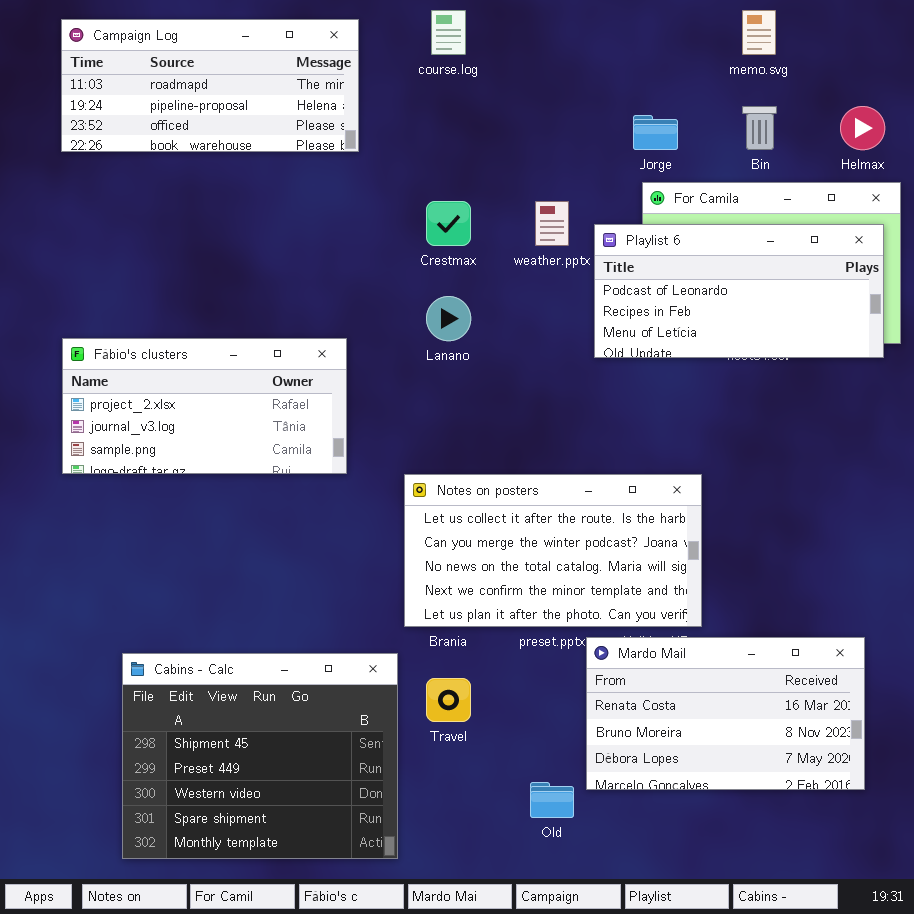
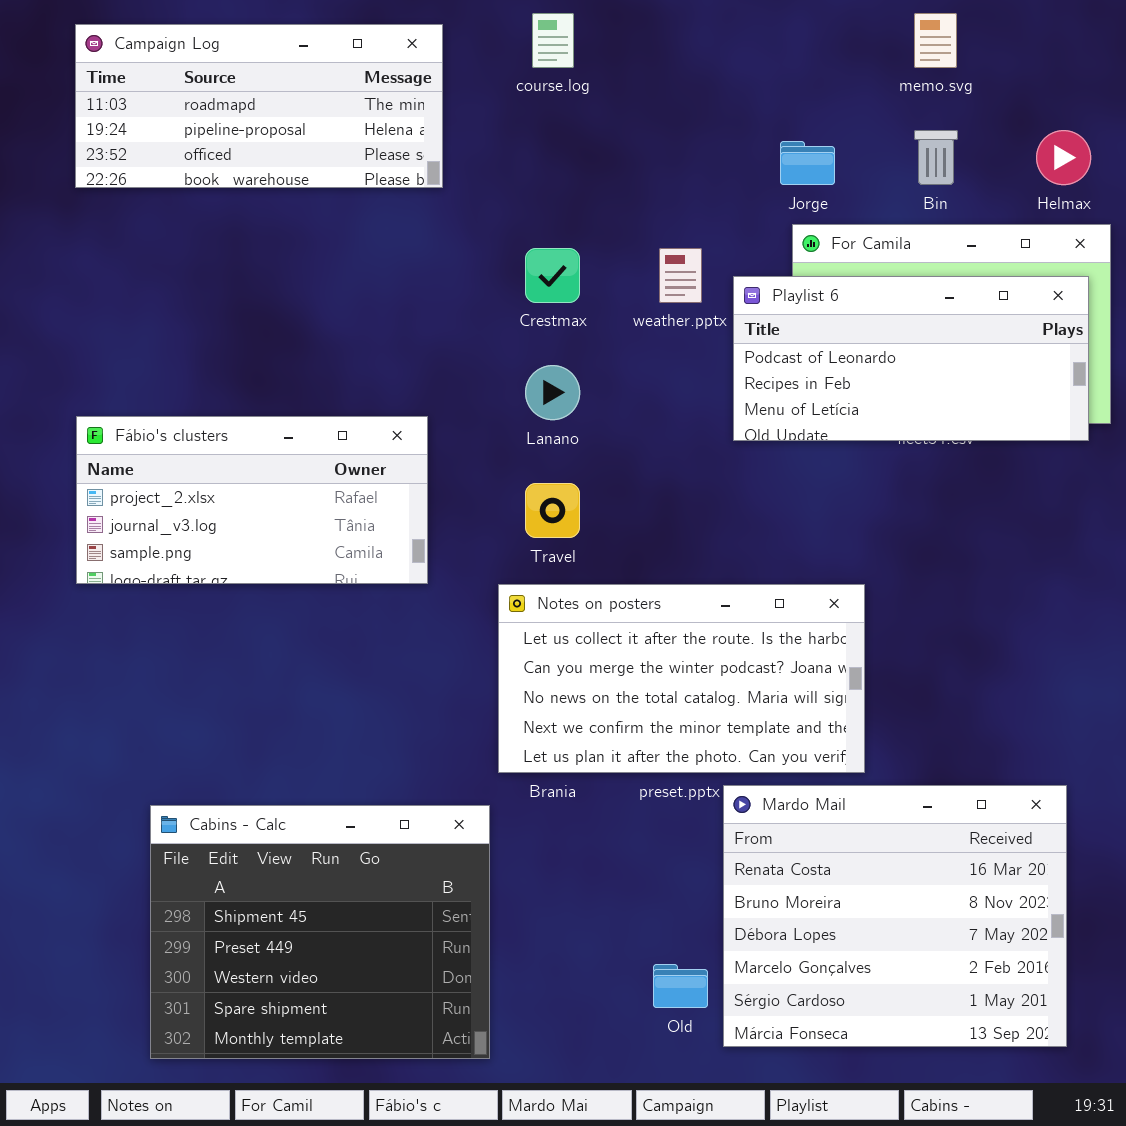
Mardo Mail: [586,637,865,790] -> [723,785,1067,1047], resized
Travel: [426,678,471,722] -> [525,483,580,538], moved

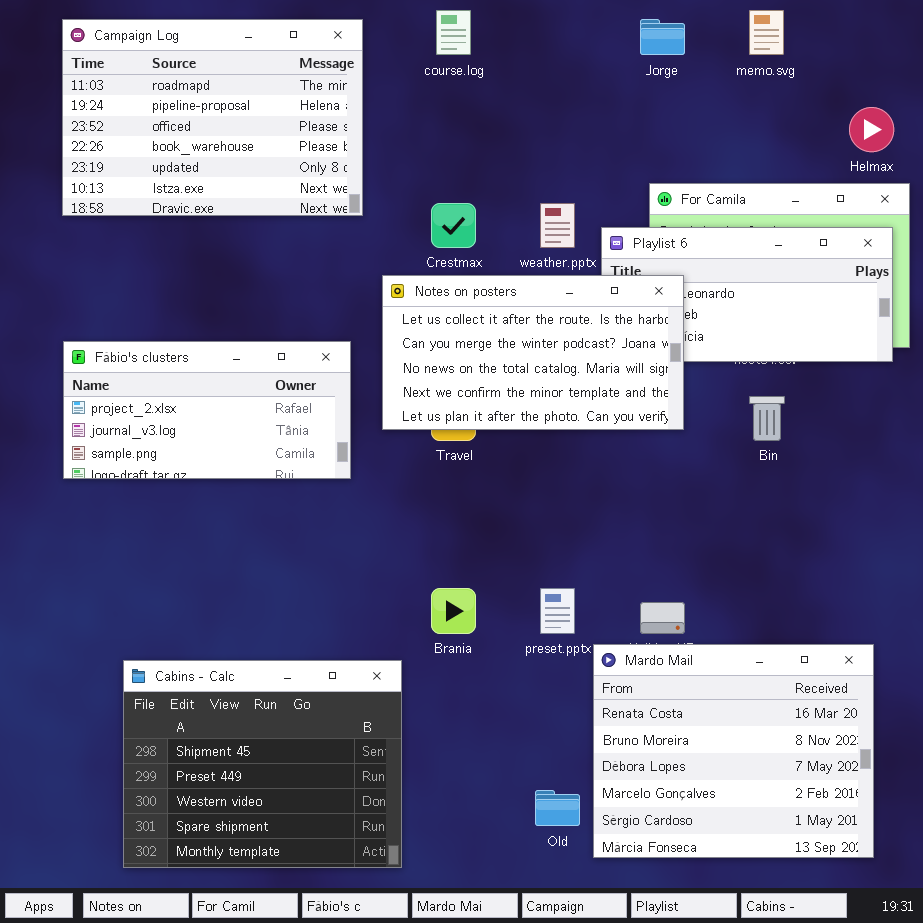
Campaign Log: [75,24,443,188] -> [62,19,363,216], resized
Bin: [914,130,958,185] -> [749,396,785,441], moved
Jorge: [780,141,835,185] -> [640,19,685,55], moved
Notes on posters: [498,584,865,773] -> [382,275,684,430], moved

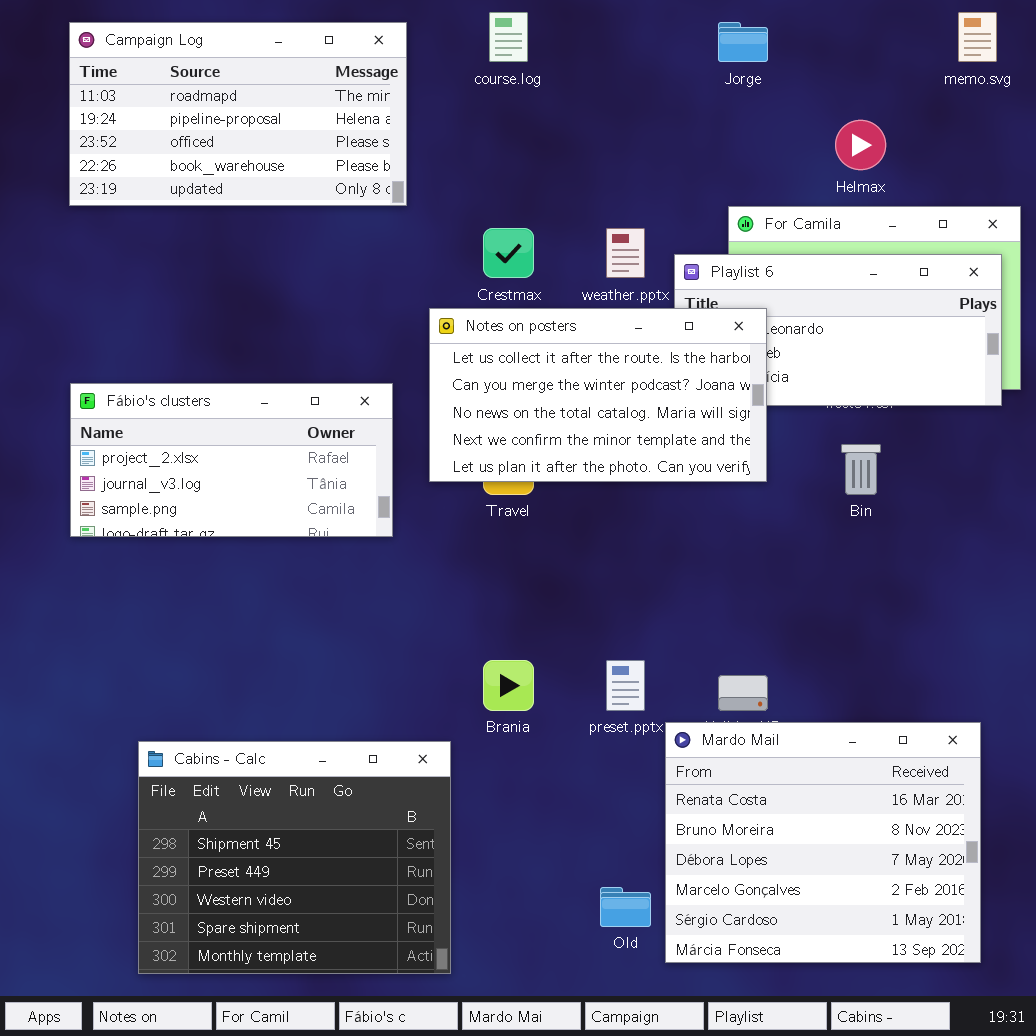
memo.svg: [749,10,784,55] -> [958,12,997,62], moved
Campaign Log: [62,19,363,216] -> [69,22,407,206], resized
Helmax: [849,107,894,152] -> [835,120,886,170], moved

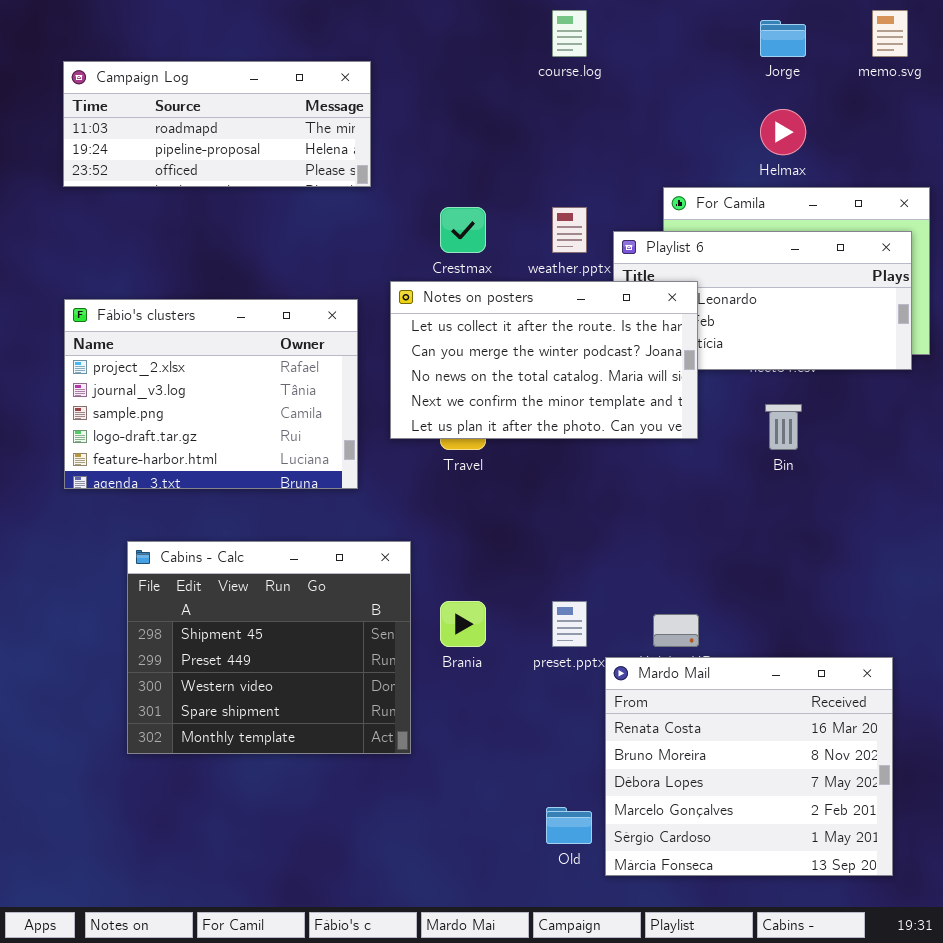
course.log: [489,12,528,62] -> [552,10,587,57], moved
Campaign Log: [69,22,407,206] -> [63,61,371,187], resized
Jorge: [718,22,768,62] -> [760,20,806,57], moved
Fábio's clusters: [70,383,393,537] -> [64,299,358,489], resized
Cabins - Calc: [138,741,451,974] -> [127,541,411,754], moved

